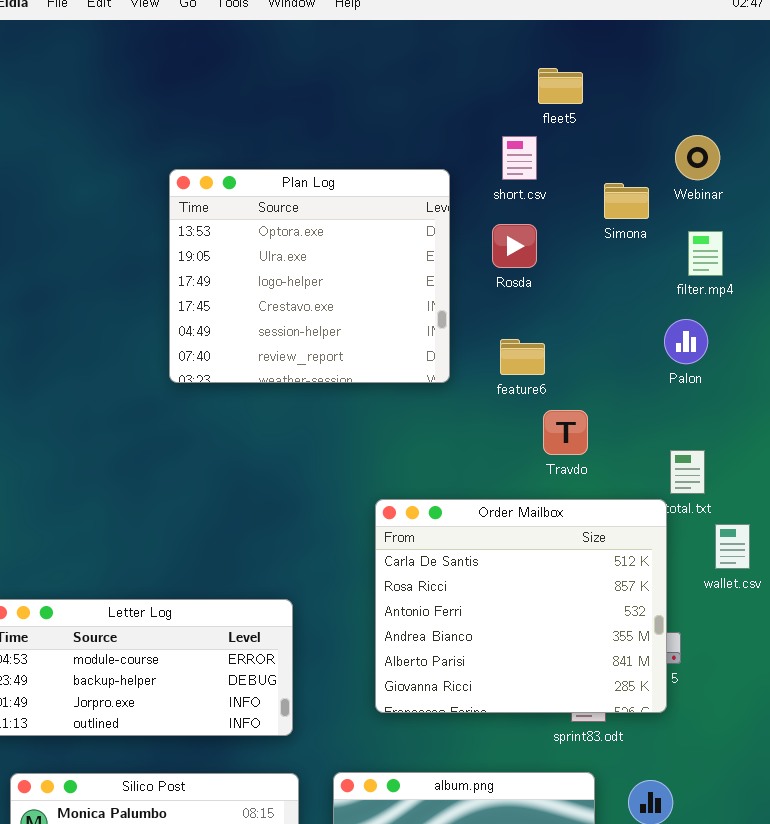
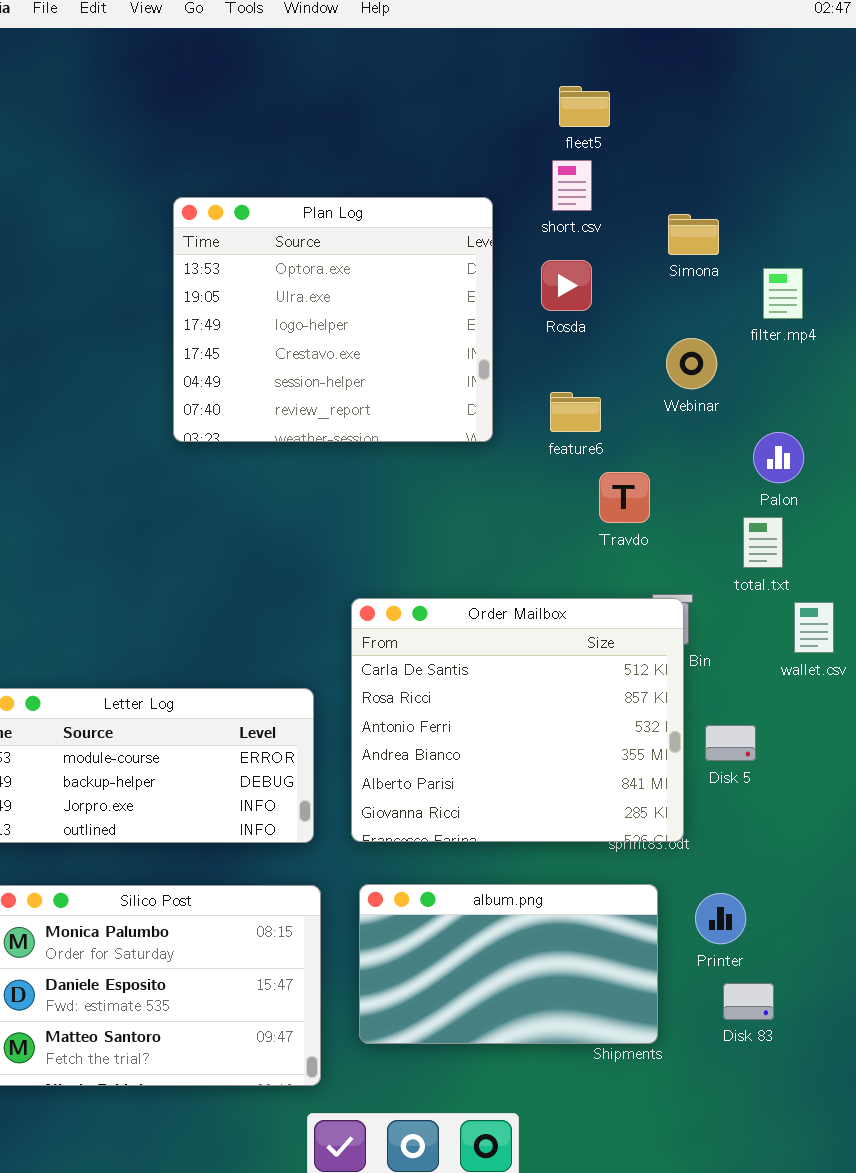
fleet5: [538,68,583,104] -> [559,86,610,127], moved
Webinar: [675,135,720,180] -> [666,338,717,389], moved
Palon: [664,319,708,364] -> [753,432,804,483], moved
Order Mailbox: [375,499,667,713] -> [351,598,684,842], moved

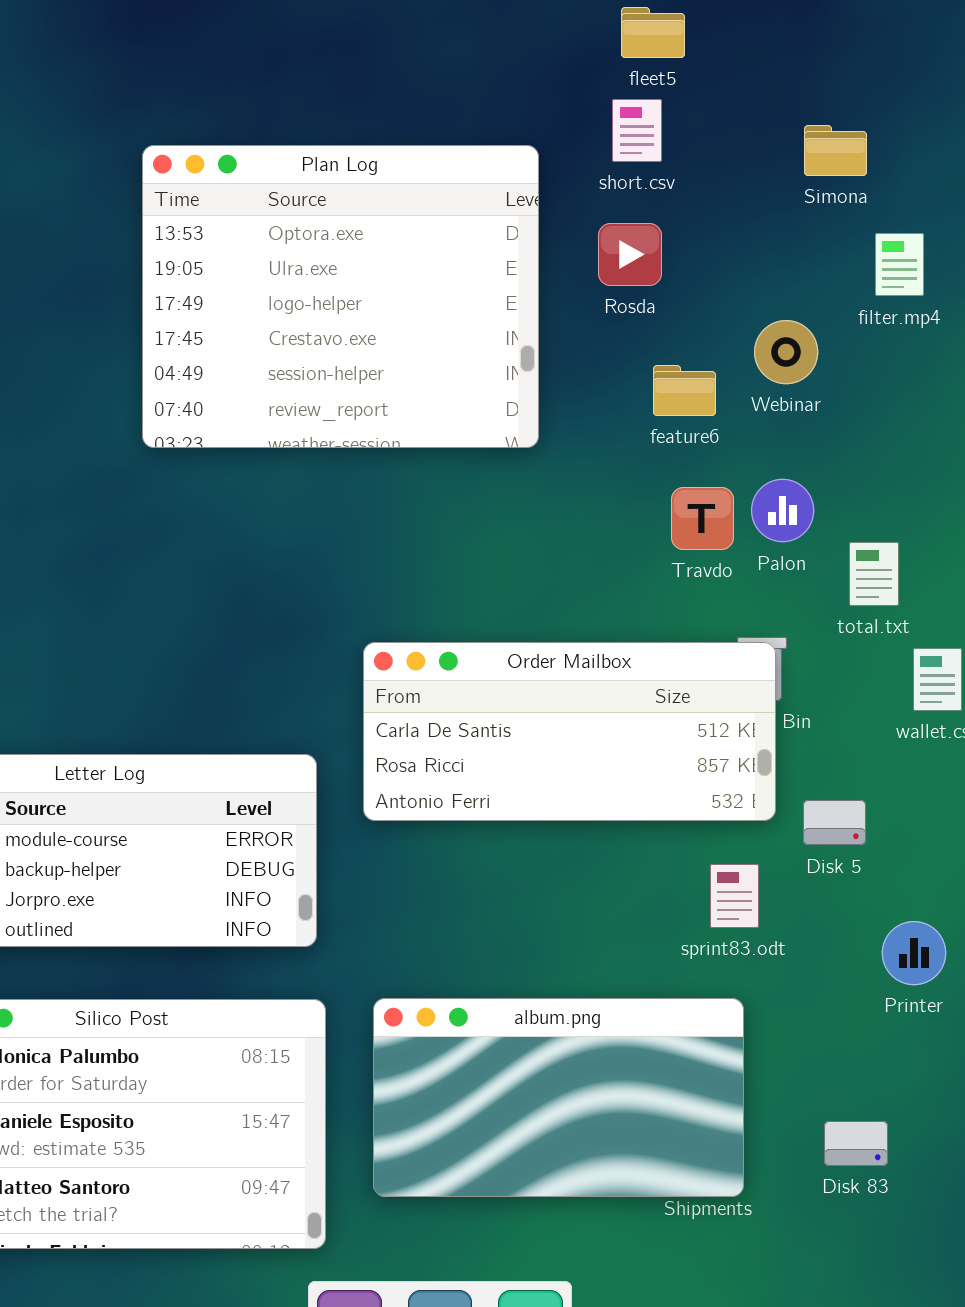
Simona: [668,214,719,255] -> [804,125,867,176], moved
feature6: [550,392,601,432] -> [653,365,716,416], moved
Palon: [753,432,804,483] -> [751,479,814,542], moved
Order Mailbox: [351,598,684,842] -> [363,642,776,821], resized
Printer: [695,893,746,944] -> [882,921,946,985], moved

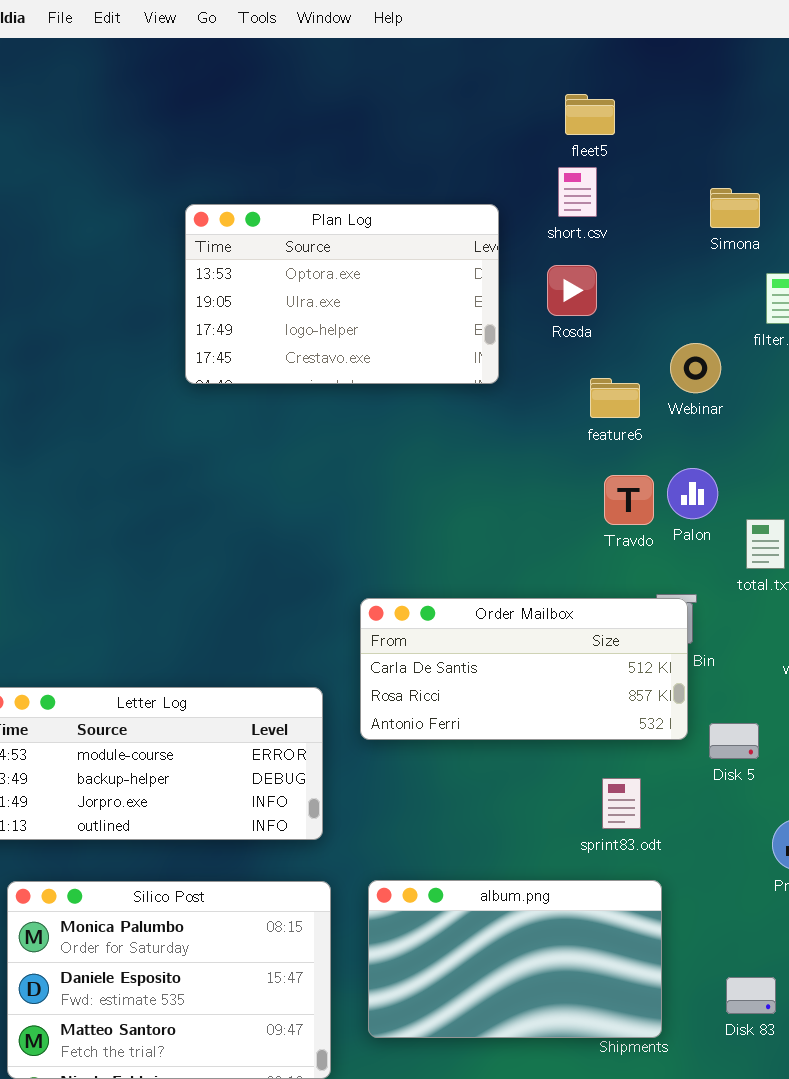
Plan Log: [142,145,539,448] -> [185,204,499,384], resized
sprint83.odt: [710,864,759,928] -> [602,778,641,829], moved

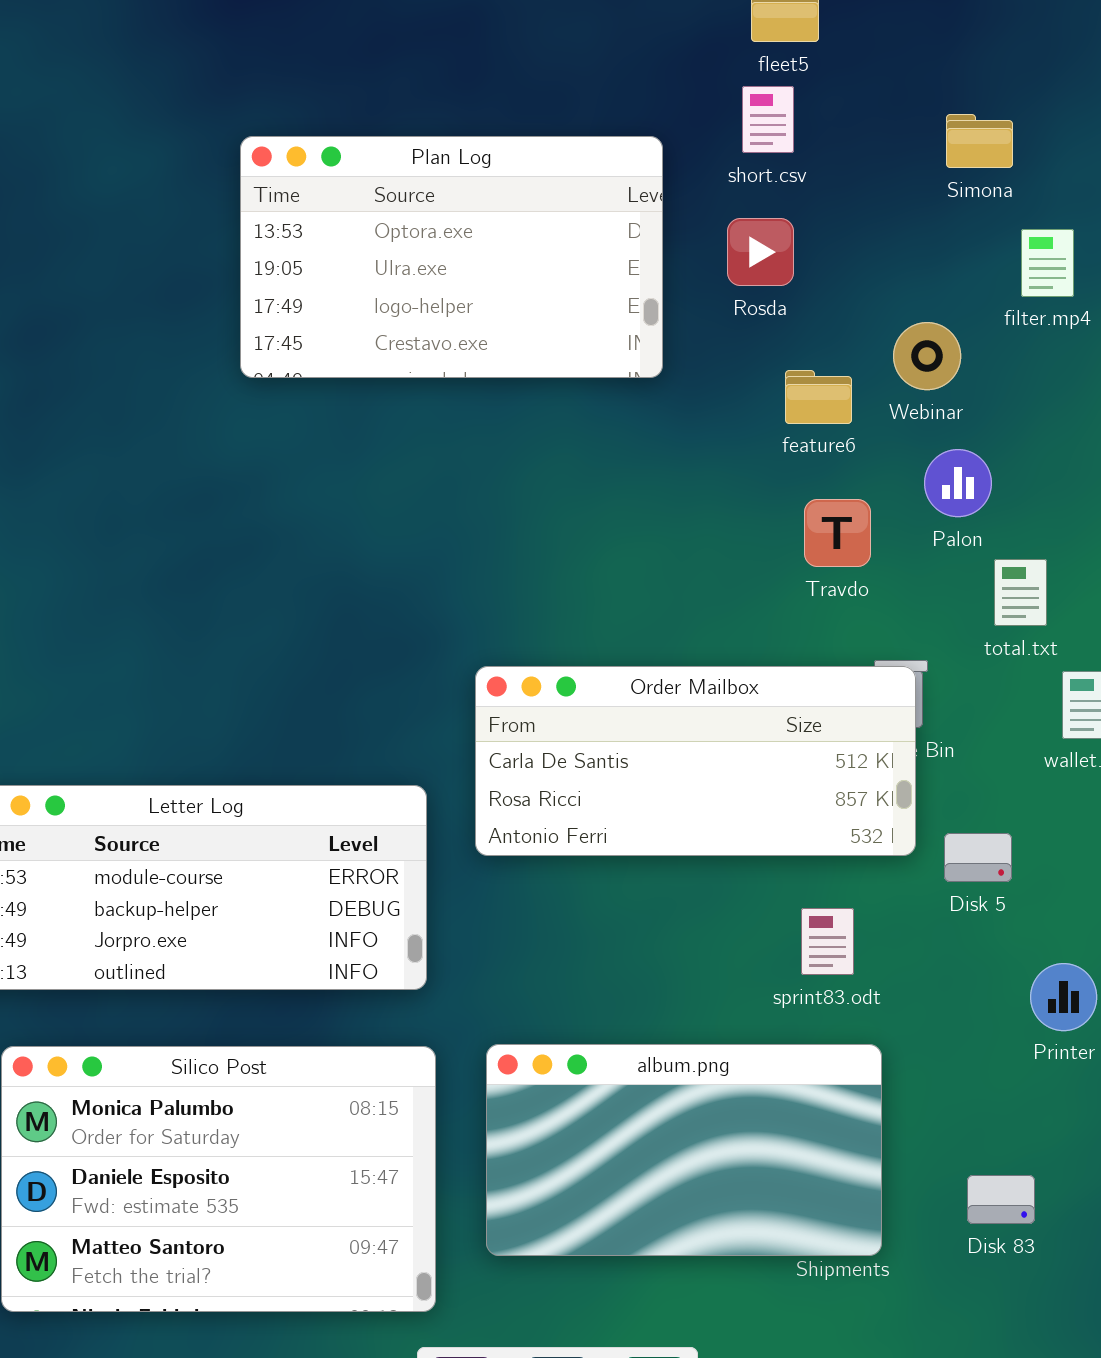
Palon: [667,468,718,519] -> [924,449,992,517], moved

